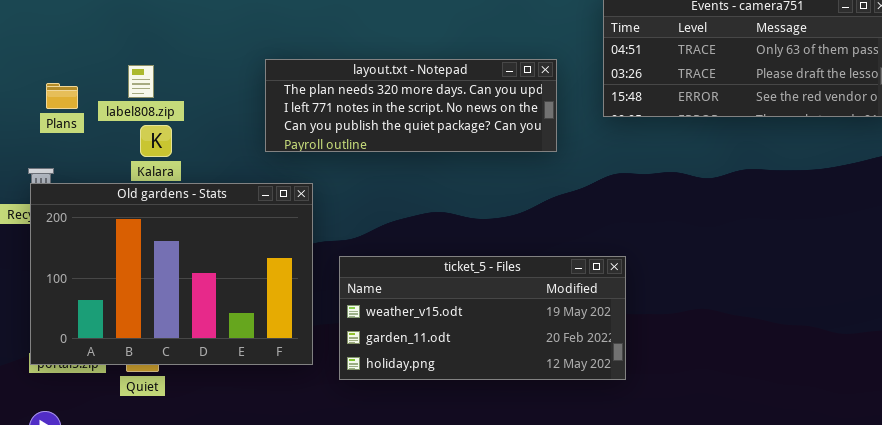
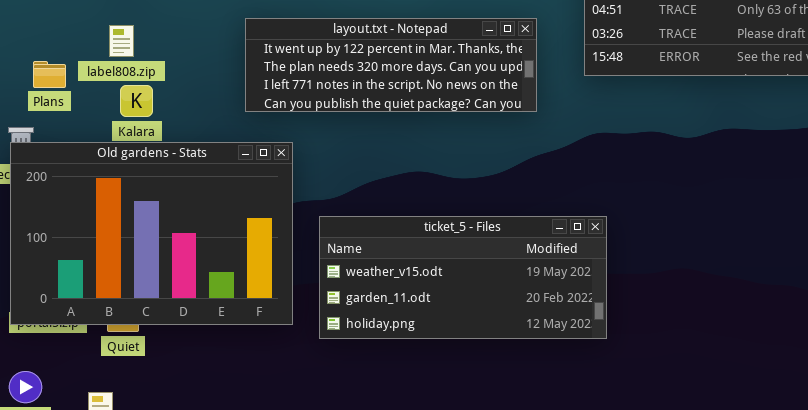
layout.txt - Notepad: [265,59,557,152] -> [245,18,537,112], scrolled up 1 row
Plans: [46,83,78,109] -> [33,61,66,88], moved

